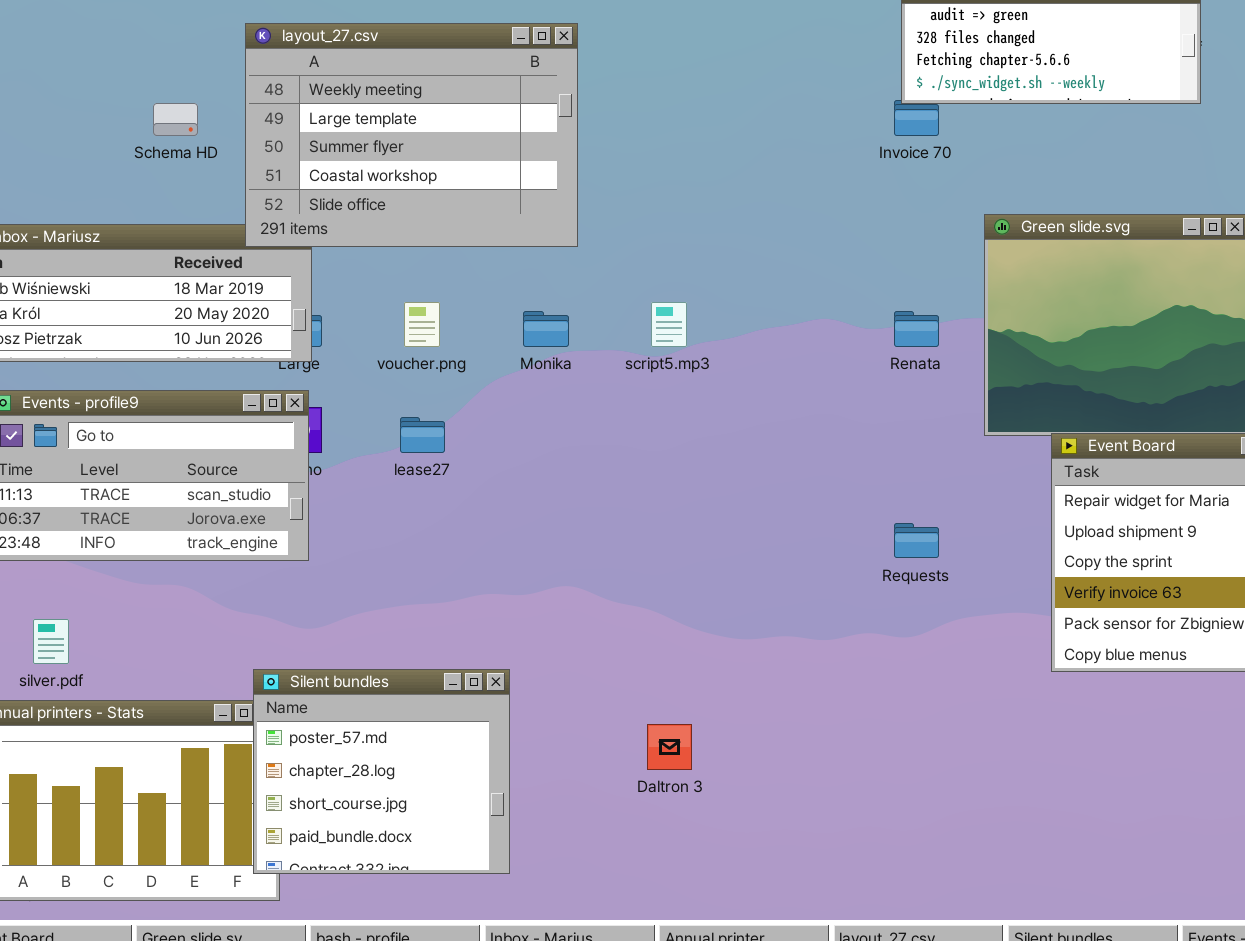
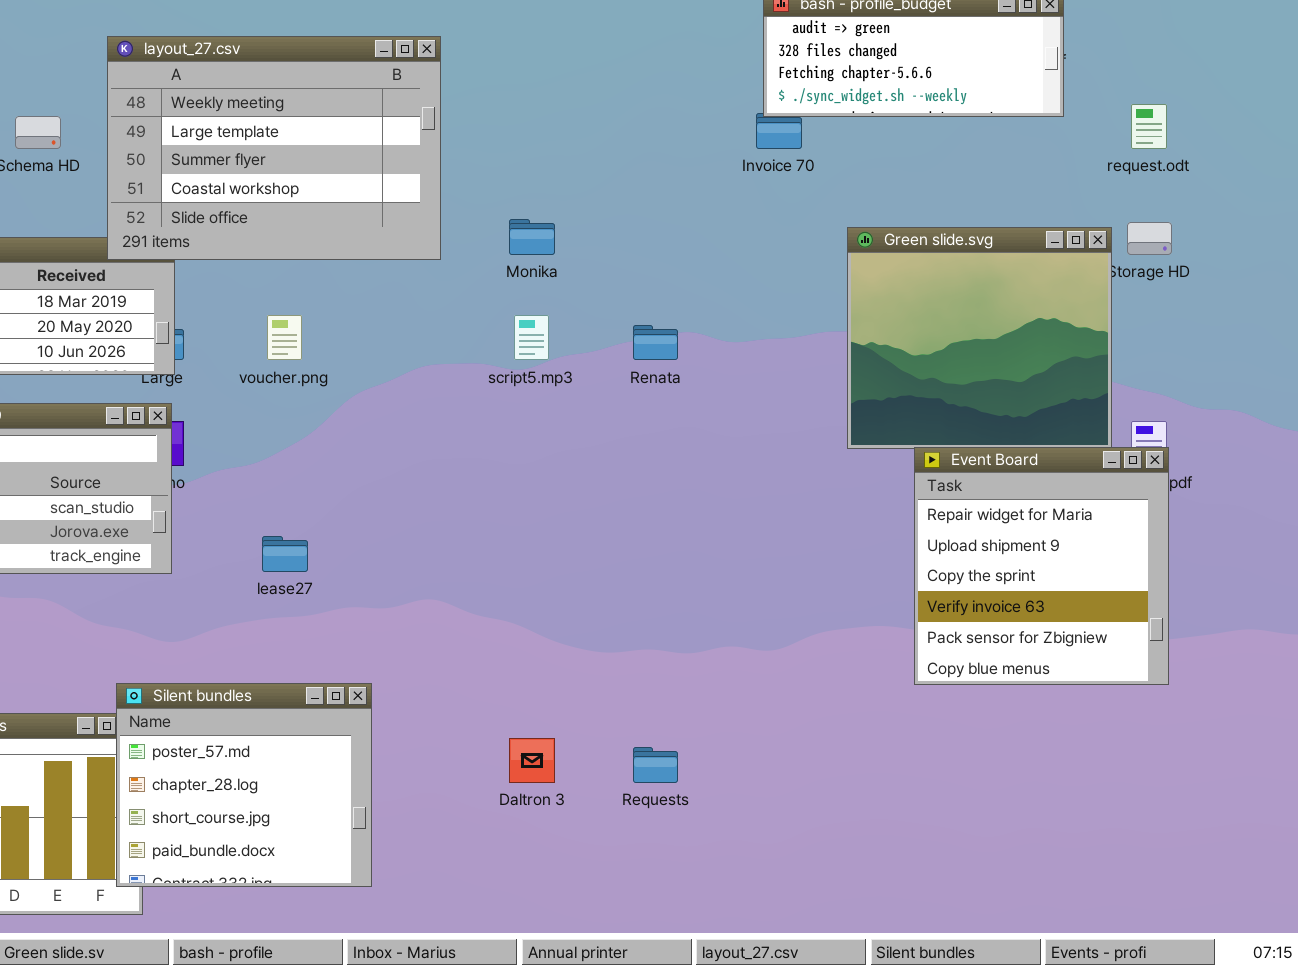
Monika: [523,311,569,347] -> [509,219,555,255], moved
Renata: [894,311,939,347] -> [633,325,678,360], moved
lease27: [400,417,445,453] -> [262,536,308,572], moved
Requests: [894,523,939,558] -> [633,747,678,783], moved

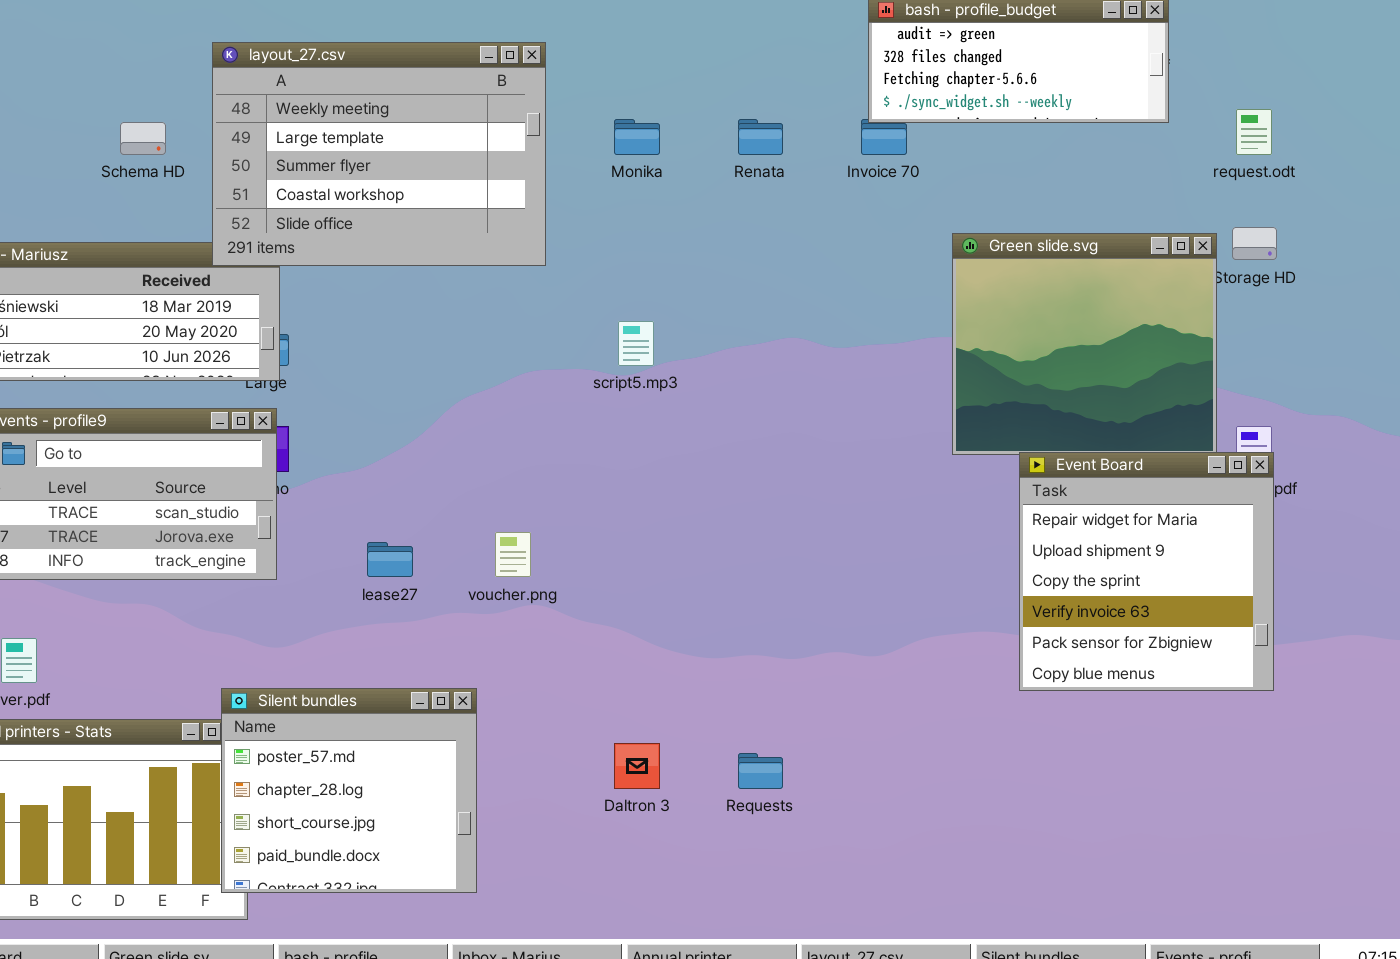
Monika: [509,219,555,255] -> [614,119,660,155], moved
voucher.png: [267,315,302,360] -> [495,532,531,577], moved
Renata: [633,325,678,360] -> [738,119,783,155], moved

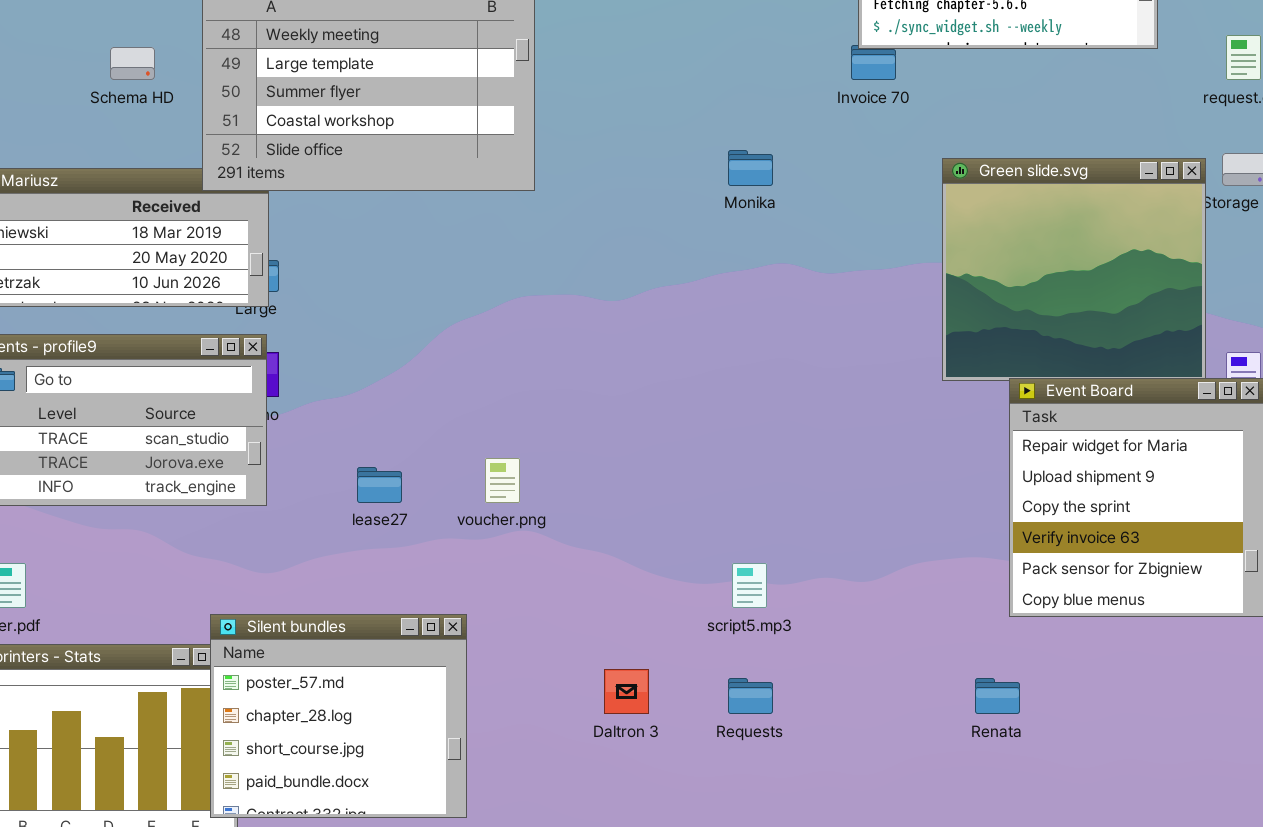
Monika: [614,119,660,155] -> [728,150,773,186], moved
Renata: [738,119,783,155] -> [975,678,1020,714], moved
script5.mp3: [618,321,654,366] -> [732,563,767,608], moved

